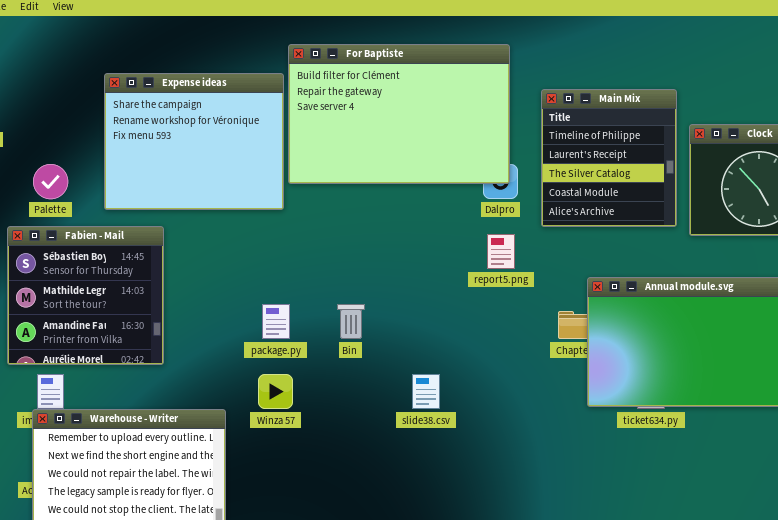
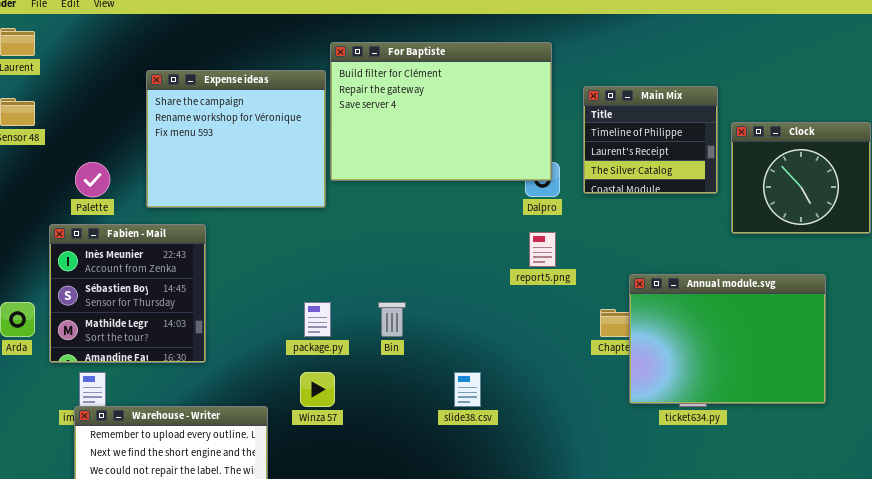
Main Mix: [541,89,677,227] -> [583,86,718,194], resized
Fabien - Mail: [7,226,164,365] -> [49,224,206,363], scrolled up 1 row

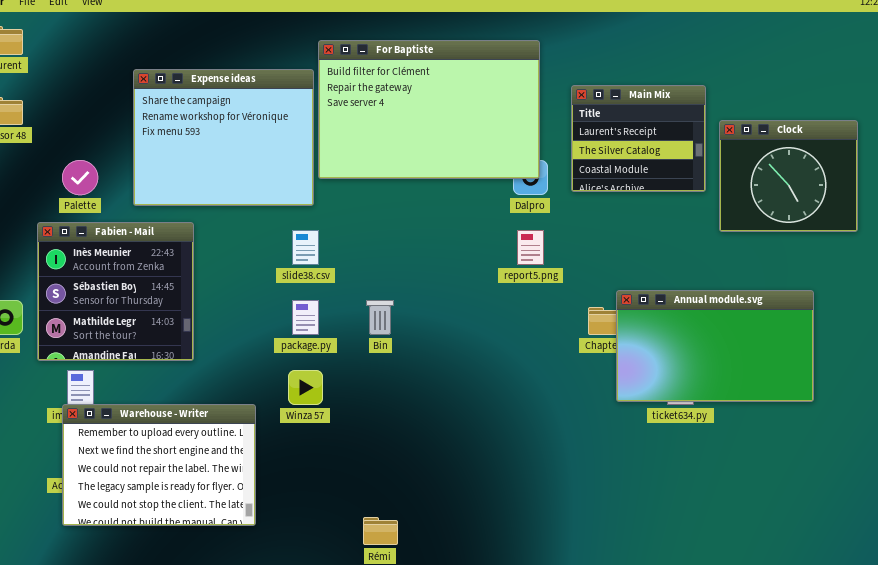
Main Mix: [583,86,718,194] -> [571,85,706,192], scrolled down 1 row
Annual module.svg: [629,274,826,404] -> [616,290,814,402], resized
slide38.csv: [454,372,481,407] -> [292,230,319,265], moved

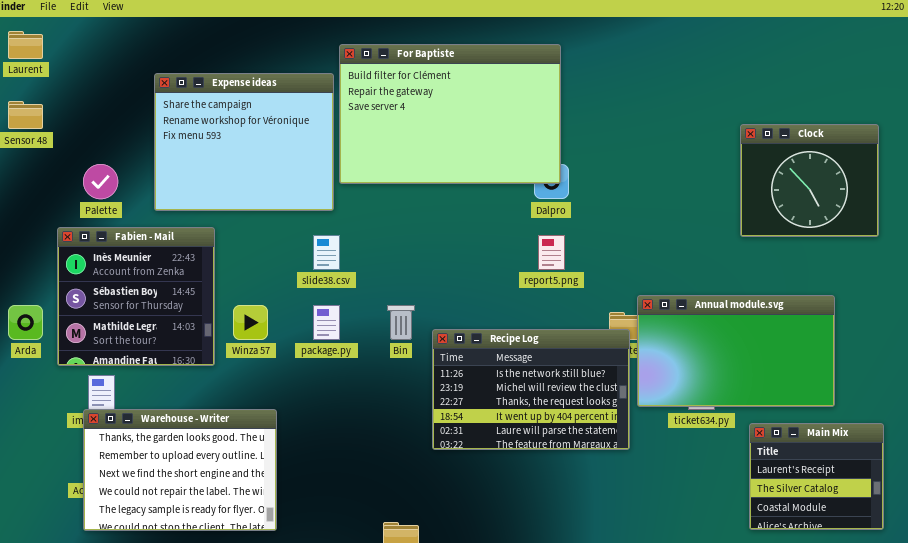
Main Mix: [571,85,706,192] -> [749,423,884,530], moved
Recipe Log: none -> [432,329,630,450], opened
Winza 57: [288,370,323,405] -> [233,305,268,340], moved
Warehouse - Writer: [62,404,256,526] -> [83,409,277,531], scrolled up 1 row

